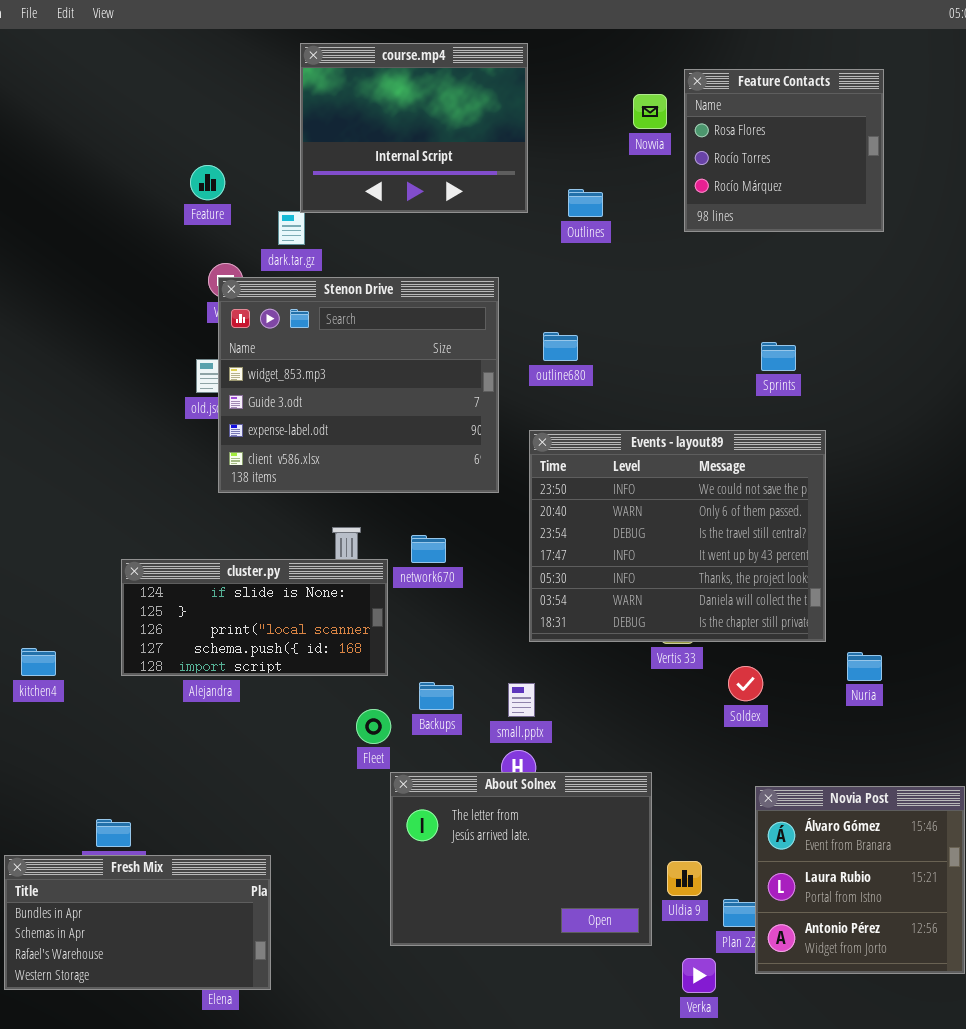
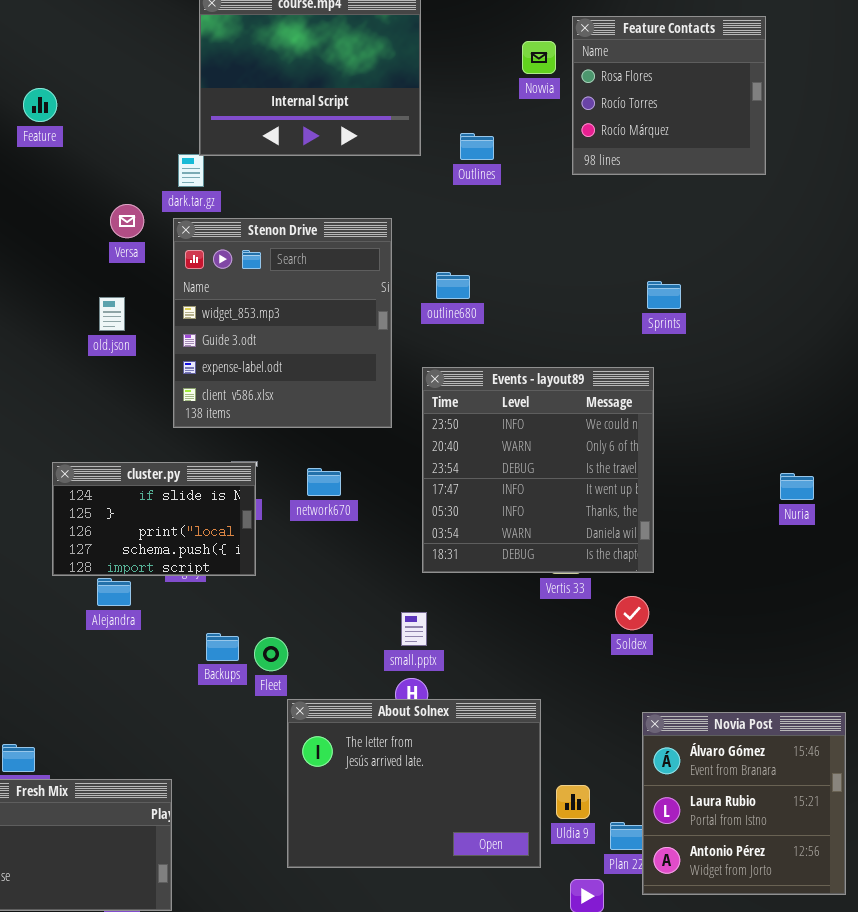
Feature: [190,165,225,200] -> [23,88,57,122], moved
Stenon Drive: [218,277,499,493] -> [173,218,392,428], resized
Events - layout89: [529,430,826,642] -> [422,367,654,573], resized
cluster.py: [121,559,388,676] -> [52,462,256,576], moved, resized
Nuria: [847,652,882,681] -> [780,473,814,500], moved
Backups: [419,682,454,710] -> [206,633,239,661], moved

